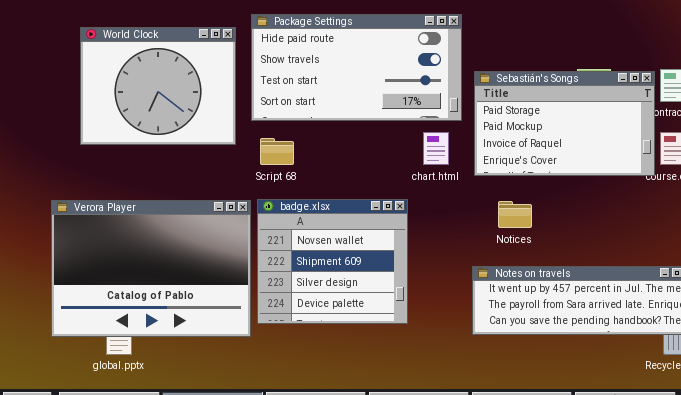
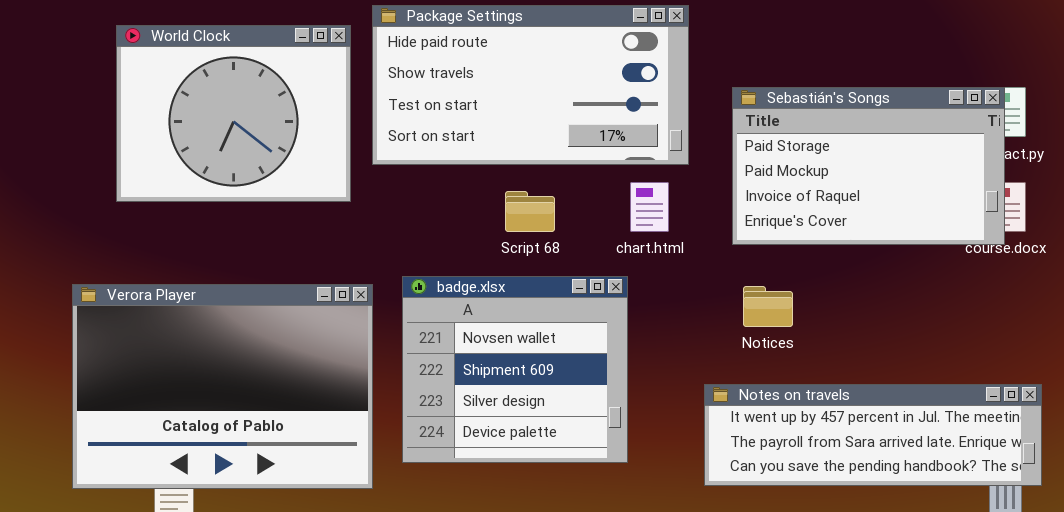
Sebastián's Songs: [474,71,655,176] -> [732,87,1005,245], moved
Script 68: [260,138,294,165] -> [505,191,555,232], moved
badge.xlsx: [257,199,408,324] -> [402,276,628,463], moved

